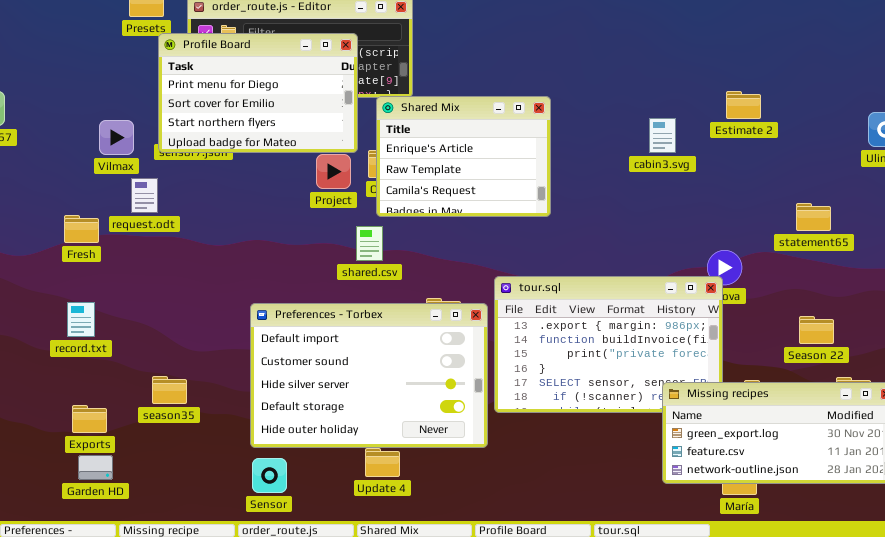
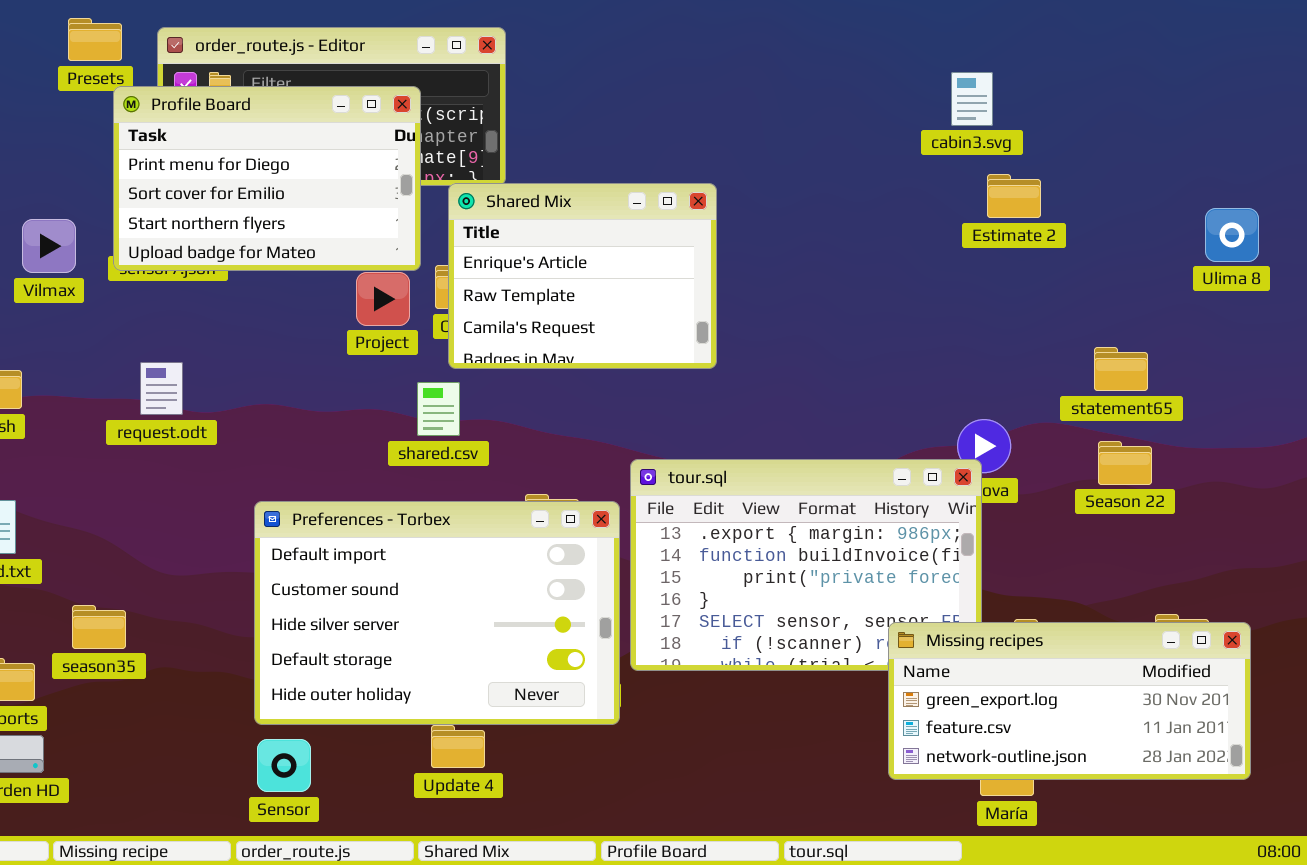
cabin3.svg: [649,118,676,153] -> [951,72,993,126], moved
request.odt: [131,178,158,213] -> [140,362,183,415], moved
Season 22: [799,316,834,344] -> [1098,441,1152,485], moved
season35: [152,376,187,404] -> [72,605,126,649], moved

